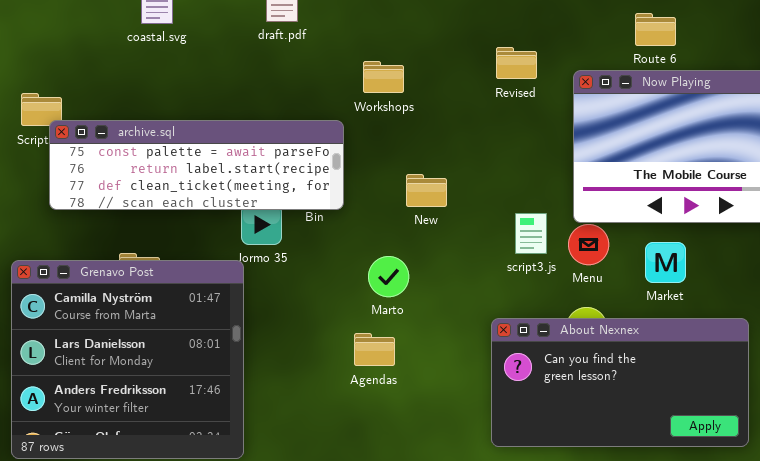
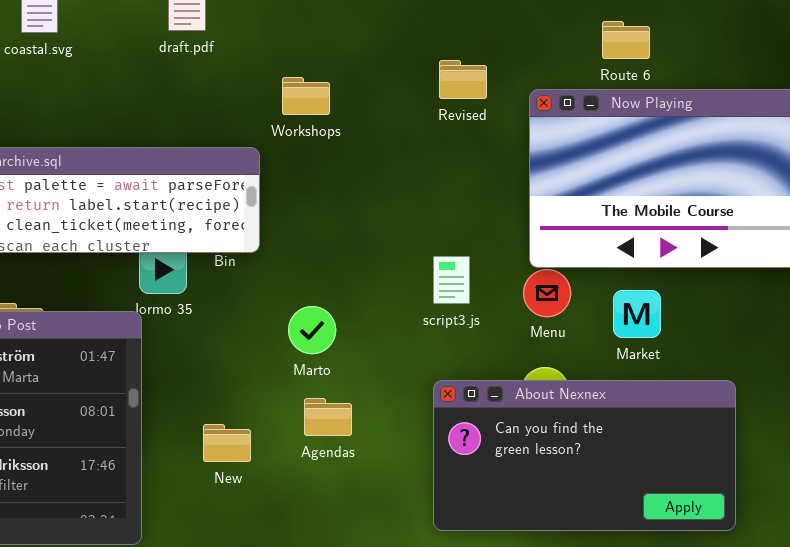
New: [406,174,447,207] -> [203,424,251,462], moved
script3.js: [515,213,547,254] -> [433,256,470,304], moved
Agendas: [354,333,395,366] -> [304,398,352,436], moved

